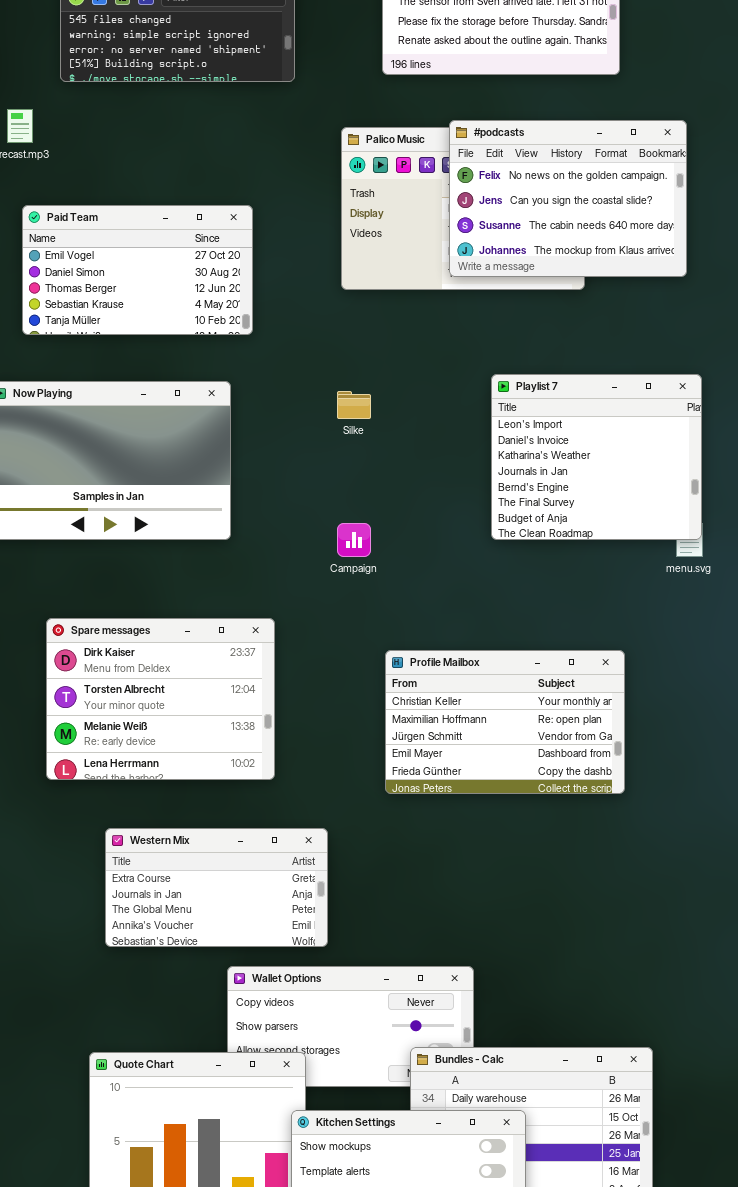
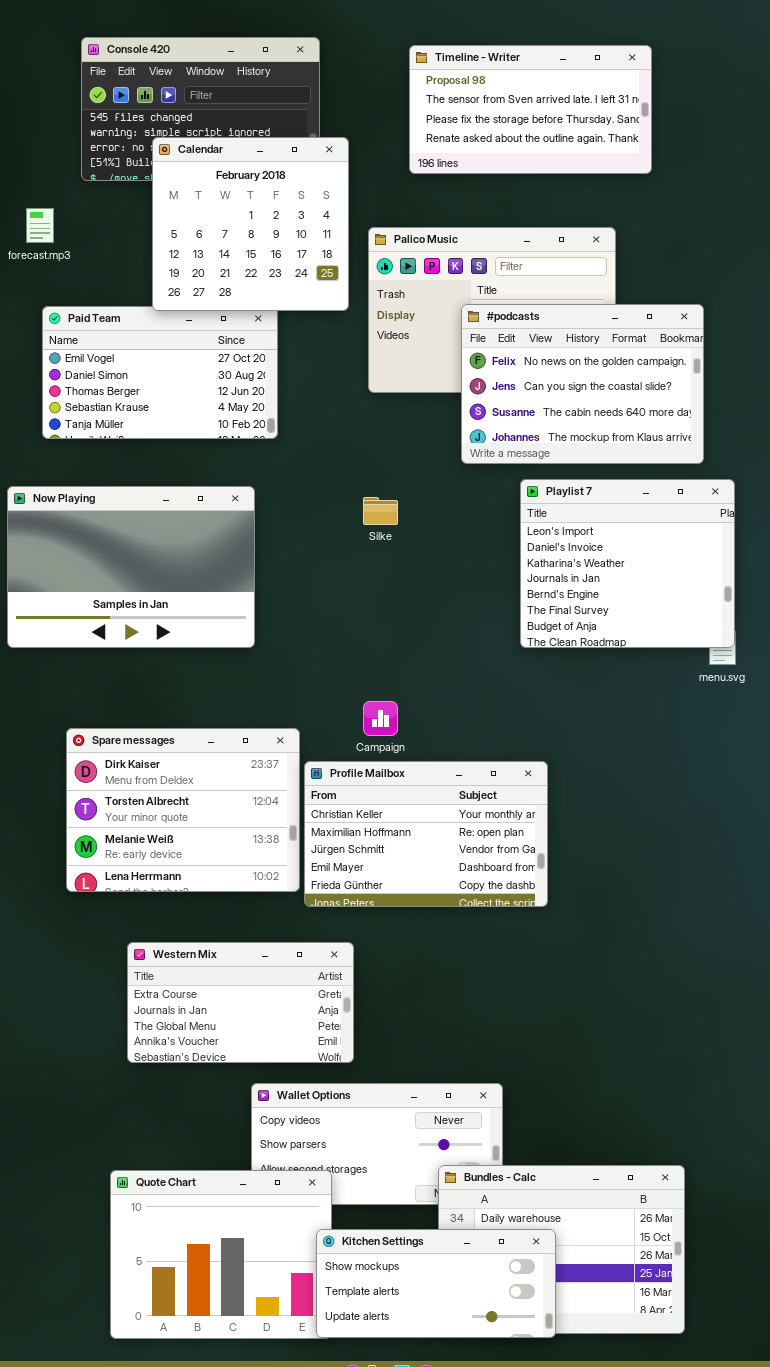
Calendar: none -> [152,137,349,311], opened
#podcasts: [449,120,687,277] -> [461,304,704,464], moved
Campaign: [337,523,371,557] -> [363,701,398,736], moved
Profile Mailbox: [385,650,625,794] -> [304,761,548,907], moved

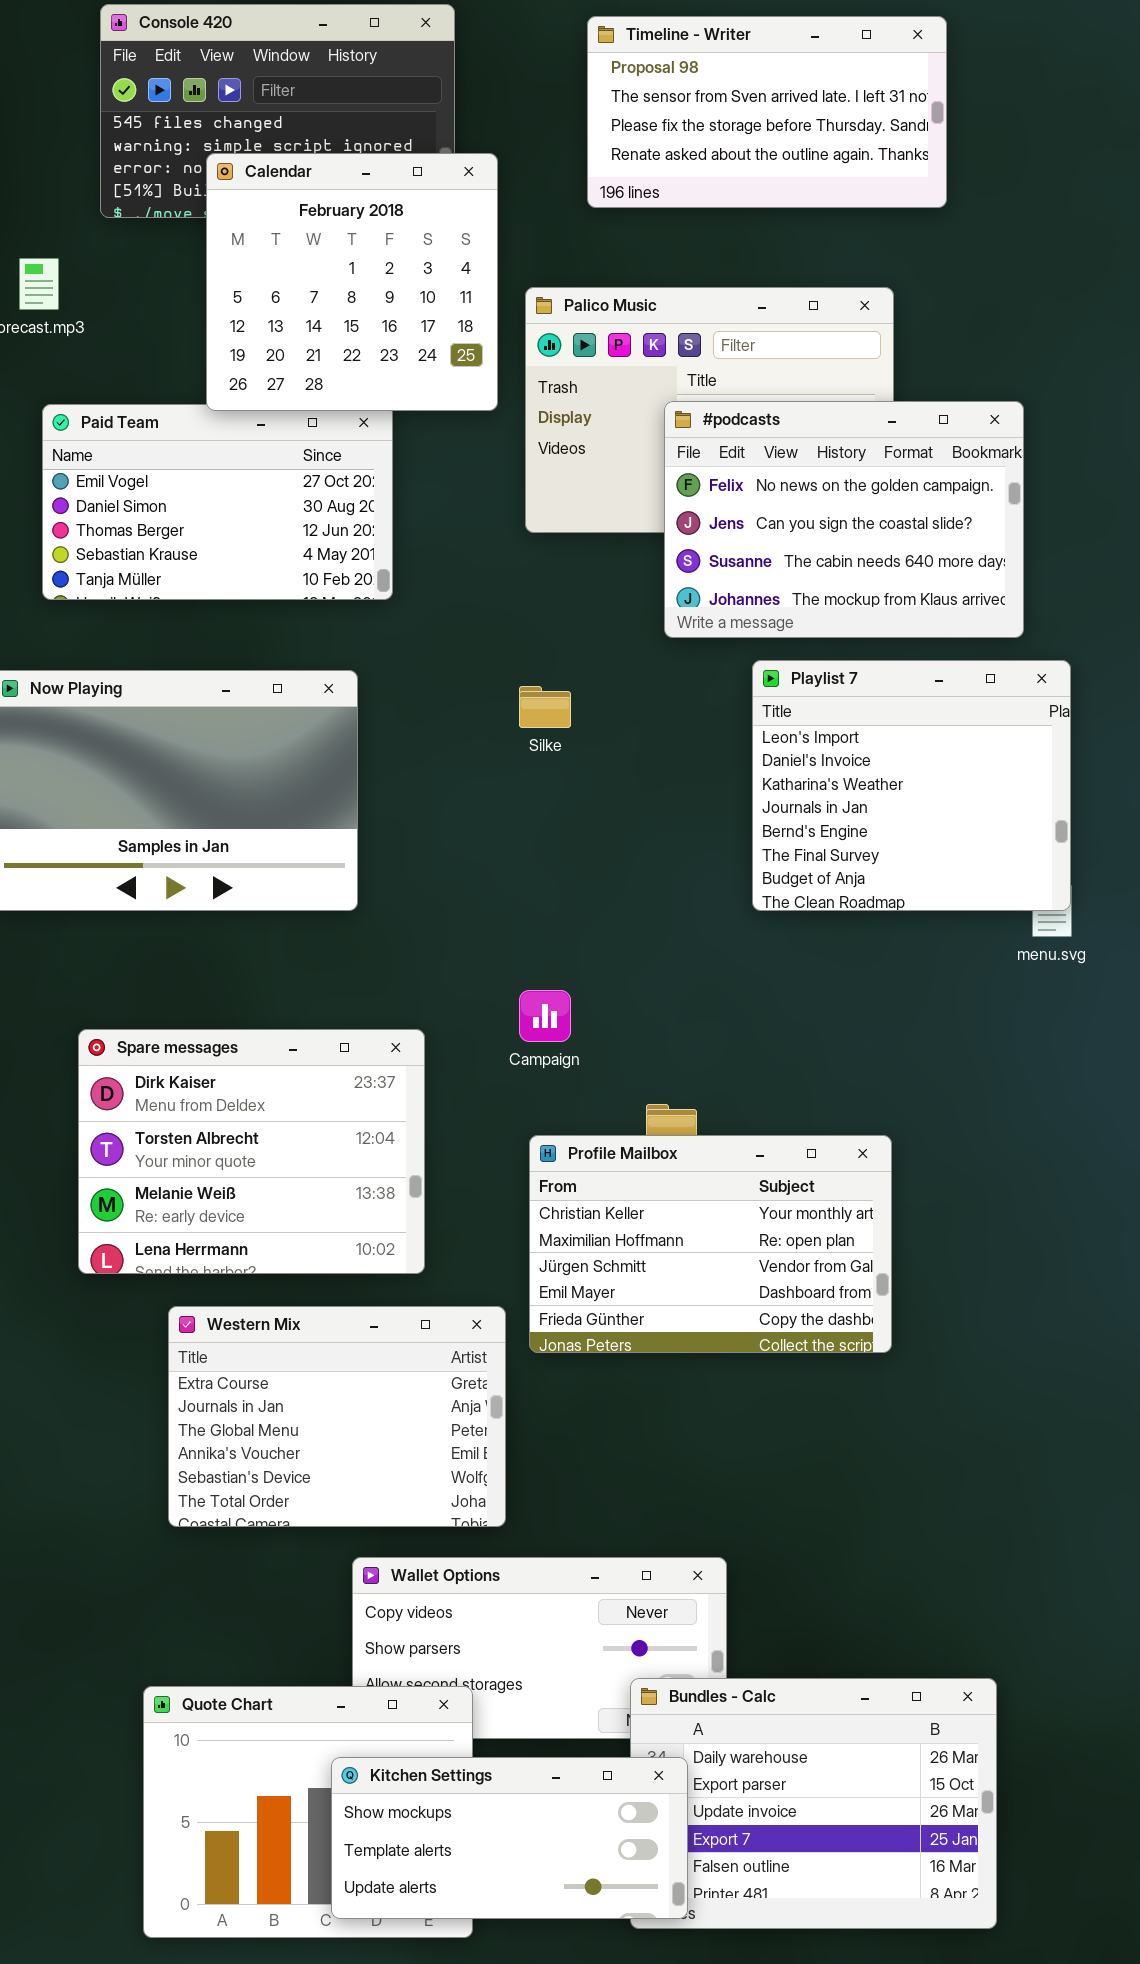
Profile Mailbox: [304,761,548,907] -> [529,1135,892,1353], moved
Western Mix: [127,942,354,1063] -> [168,1306,506,1527], resized
Kitchen Settings: [316,1229,556,1338] -> [331,1757,688,1919], moved

